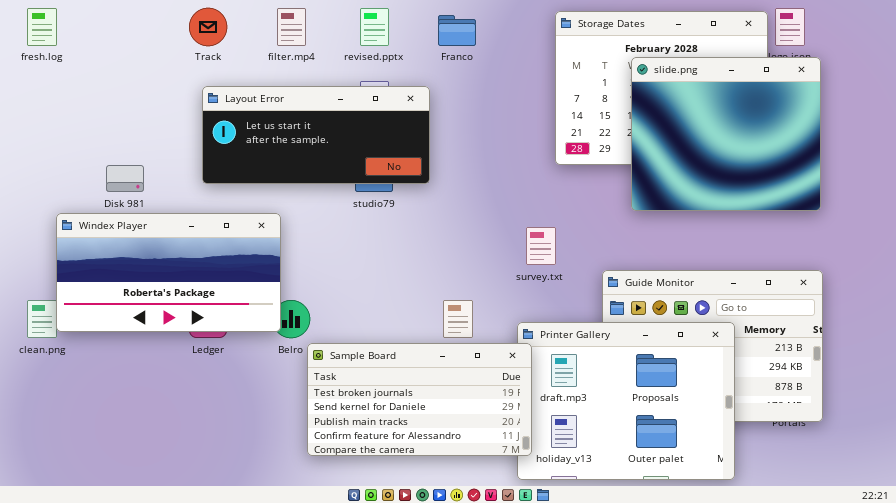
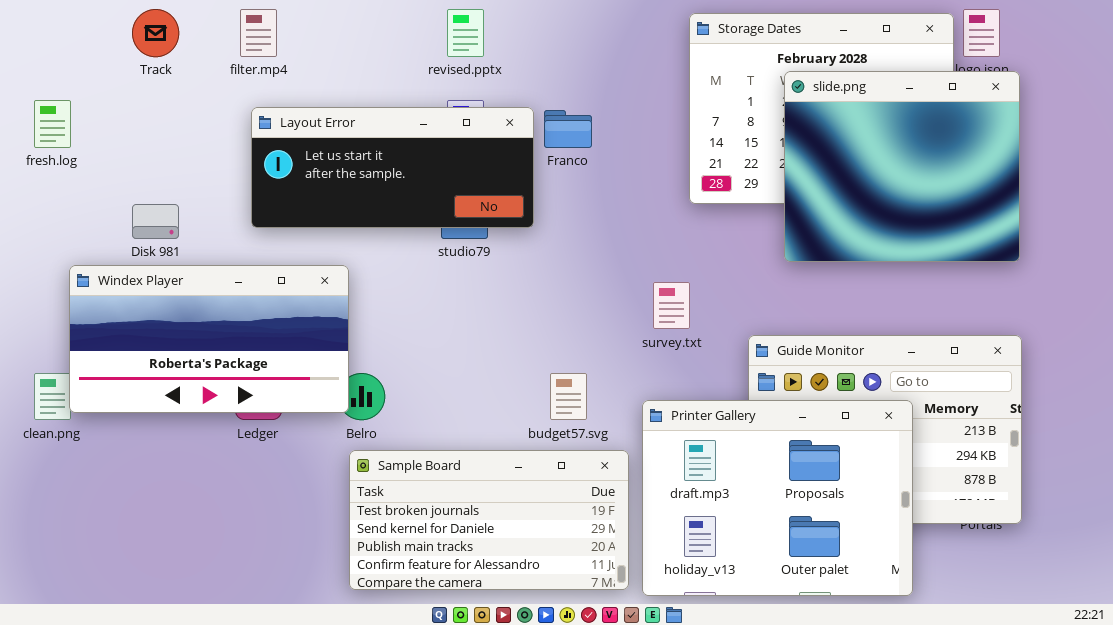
fresh.log: [27,8,57,46] -> [34,100,71,148], moved
Track: [189,8,227,46] -> [132,9,179,57], moved
filter.mp4: [277,8,306,46] -> [240,9,277,57], moved
Franco: [438,15,476,46] -> [544,110,592,148], moved
Sample Board: [307,343,532,456] -> [349,450,629,590], moved

